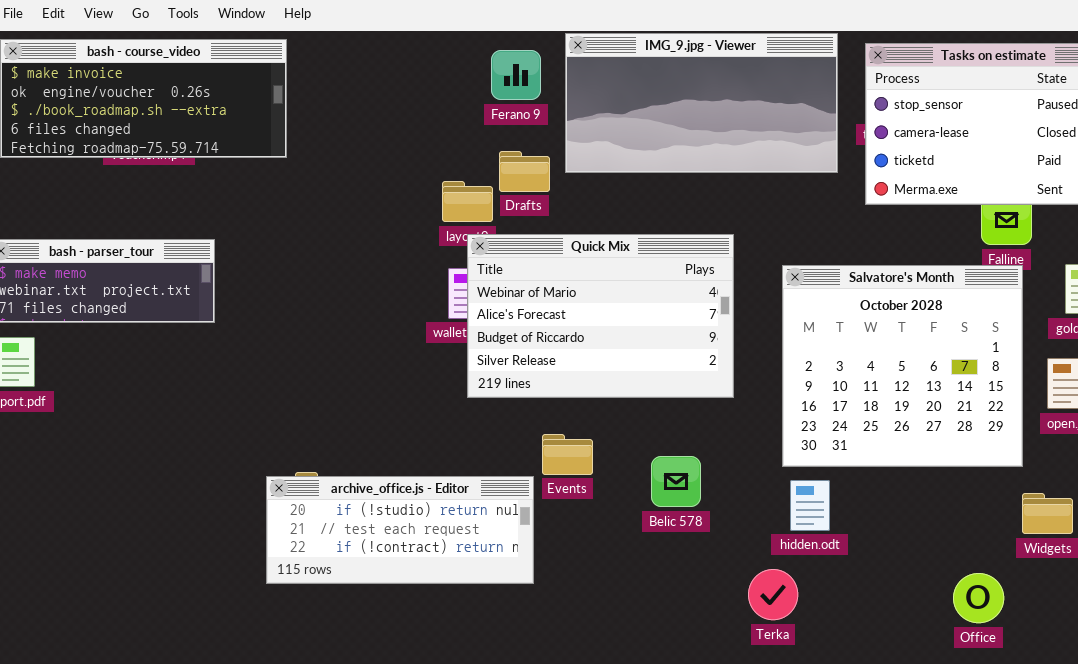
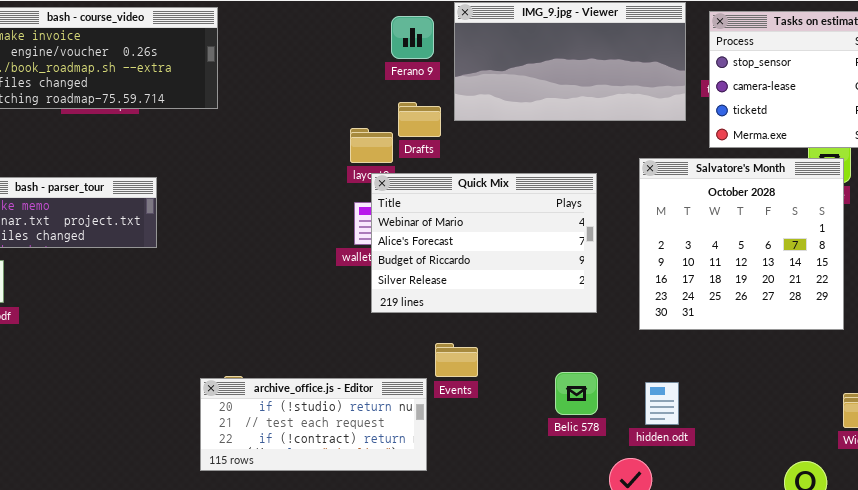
Salvatore's Month: [782,265,1023,467] -> [639,158,844,330], moved
Belic 578: [651,456,701,507] -> [555,372,598,415], moved

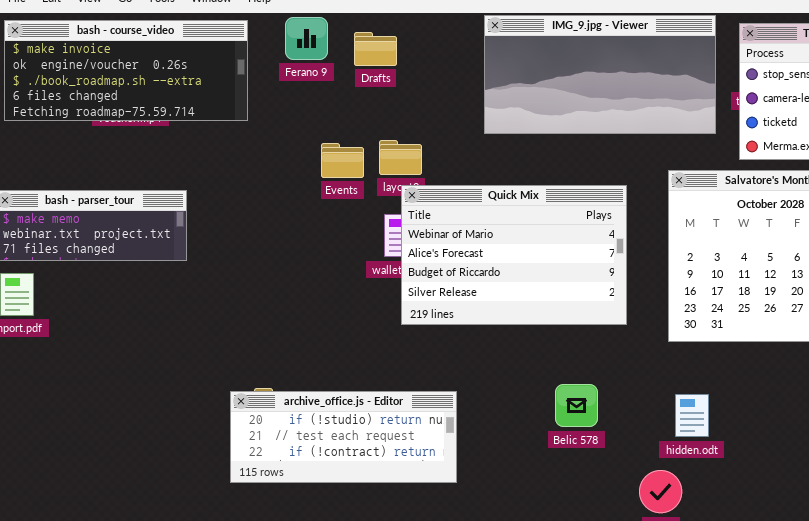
Ferano 9: [391,16,434,59] -> [285,17,328,60], moved
Drafts: [398,102,441,137] -> [354,32,397,66], moved
Events: [435,343,478,377] -> [321,143,364,178], moved
Belic 578: [555,372,598,415] -> [555,384,598,427], moved

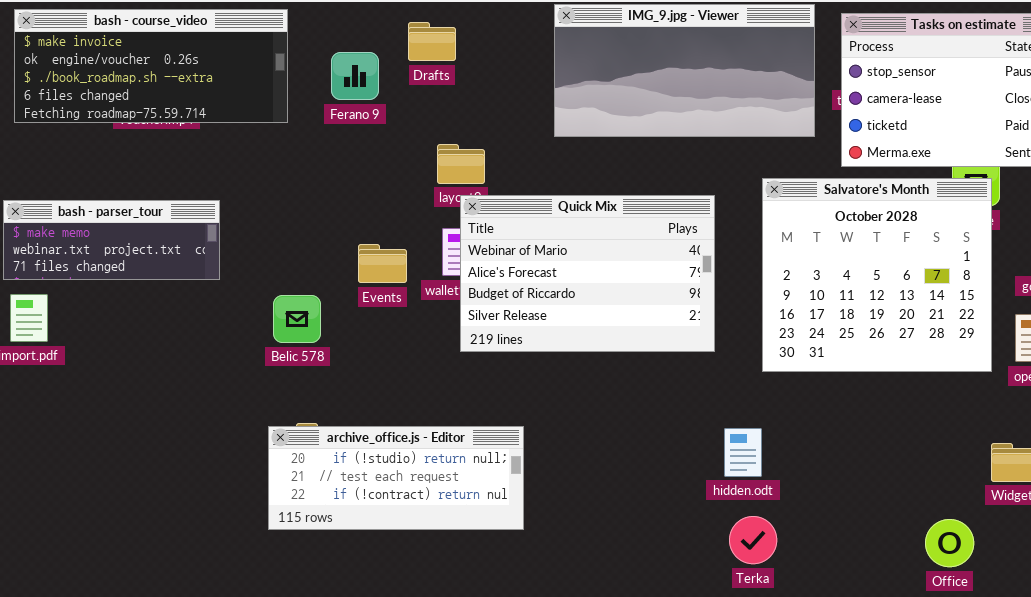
Ferano 9: [285,17,328,60] -> [331,52,379,100], moved
Events: [321,143,364,178] -> [358,244,407,283], moved
Belic 578: [555,384,598,427] -> [273,295,321,343], moved
hidden.odt: [675,394,709,437] -> [724,428,762,477], moved

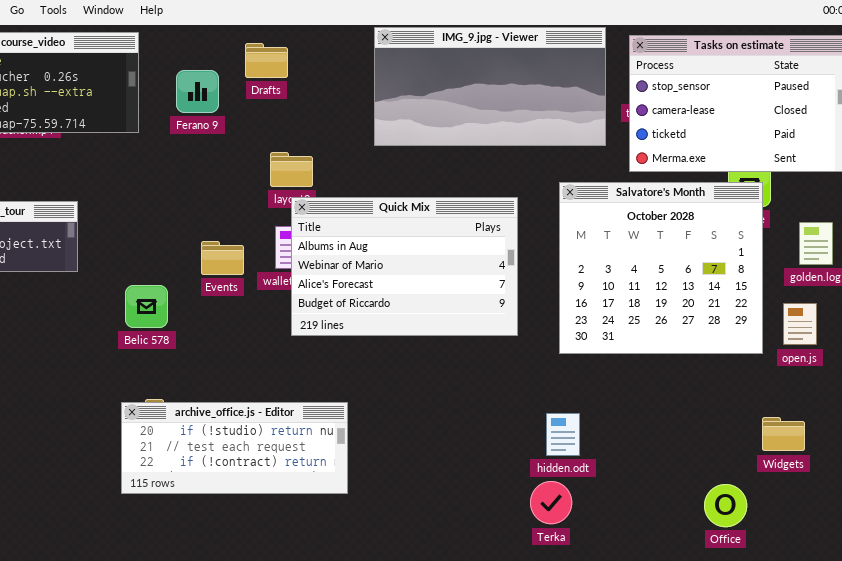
Quick Mix: [460,195,715,352] -> [291,197,518,336], scrolled up 1 row
hidden.odt: [724,428,762,477] -> [546,413,580,456], moved

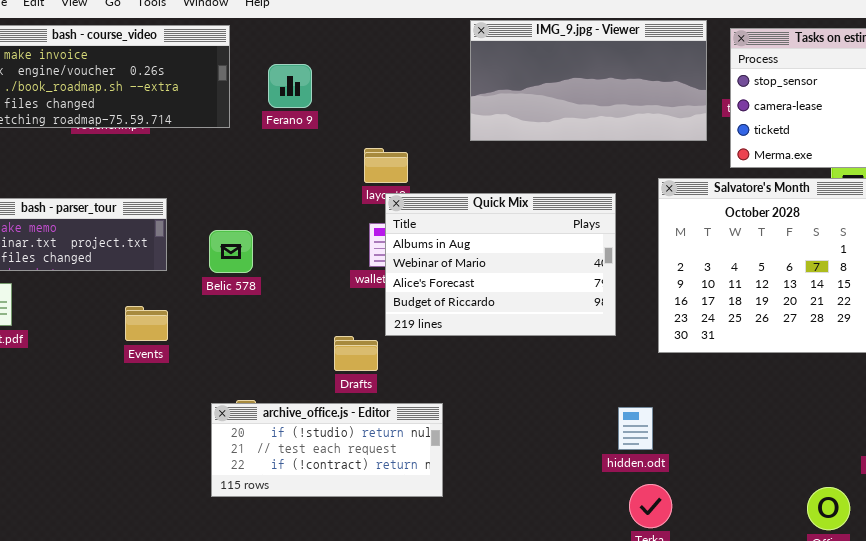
Drafts: [245,43,288,78] -> [334,336,378,371], moved
Events: [201,241,244,275] -> [125,306,168,341], moved
Belic 578: [125,285,168,328] -> [209,230,253,273], moved
hidden.odt: [546,413,580,456] -> [618,407,653,450], moved

